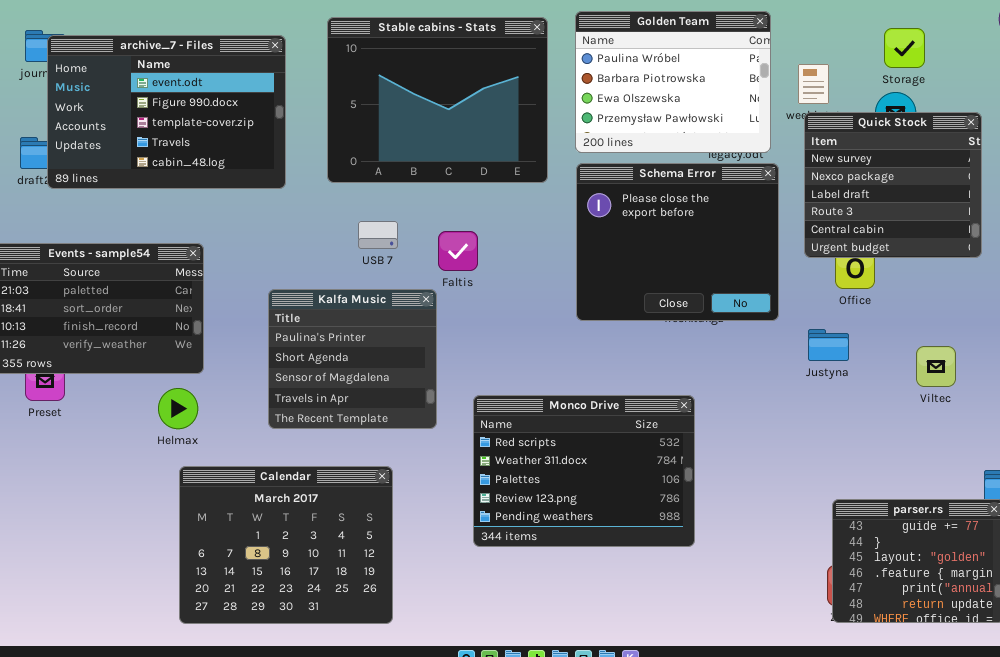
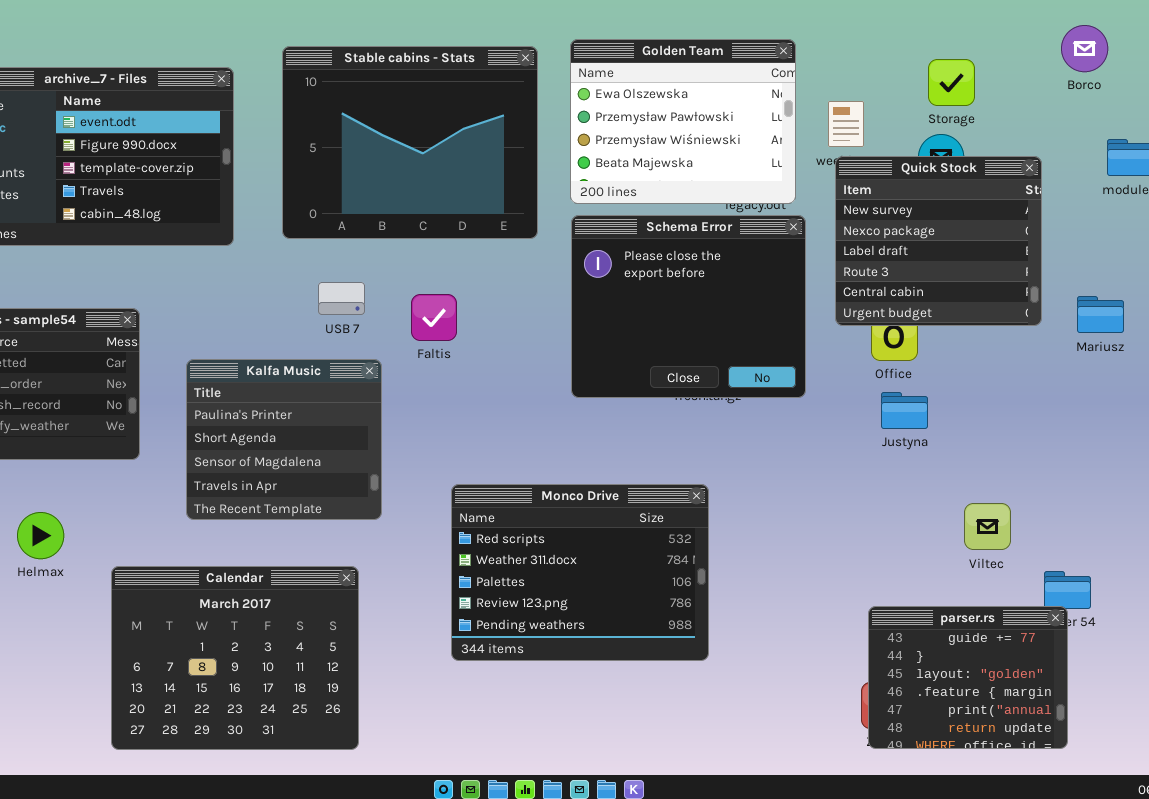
Golden Team: [575,11,771,153] -> [570,39,796,204], scrolled down 2 rows
Kalfa Music: [268,289,437,429] -> [186,359,382,520], moved
Justyna: [808,329,849,361] -> [881,392,928,429], moved
Viltec: [916,346,956,387] -> [964,503,1011,550], moved
Helmax: [158,388,198,429] -> [17,512,64,559], moved

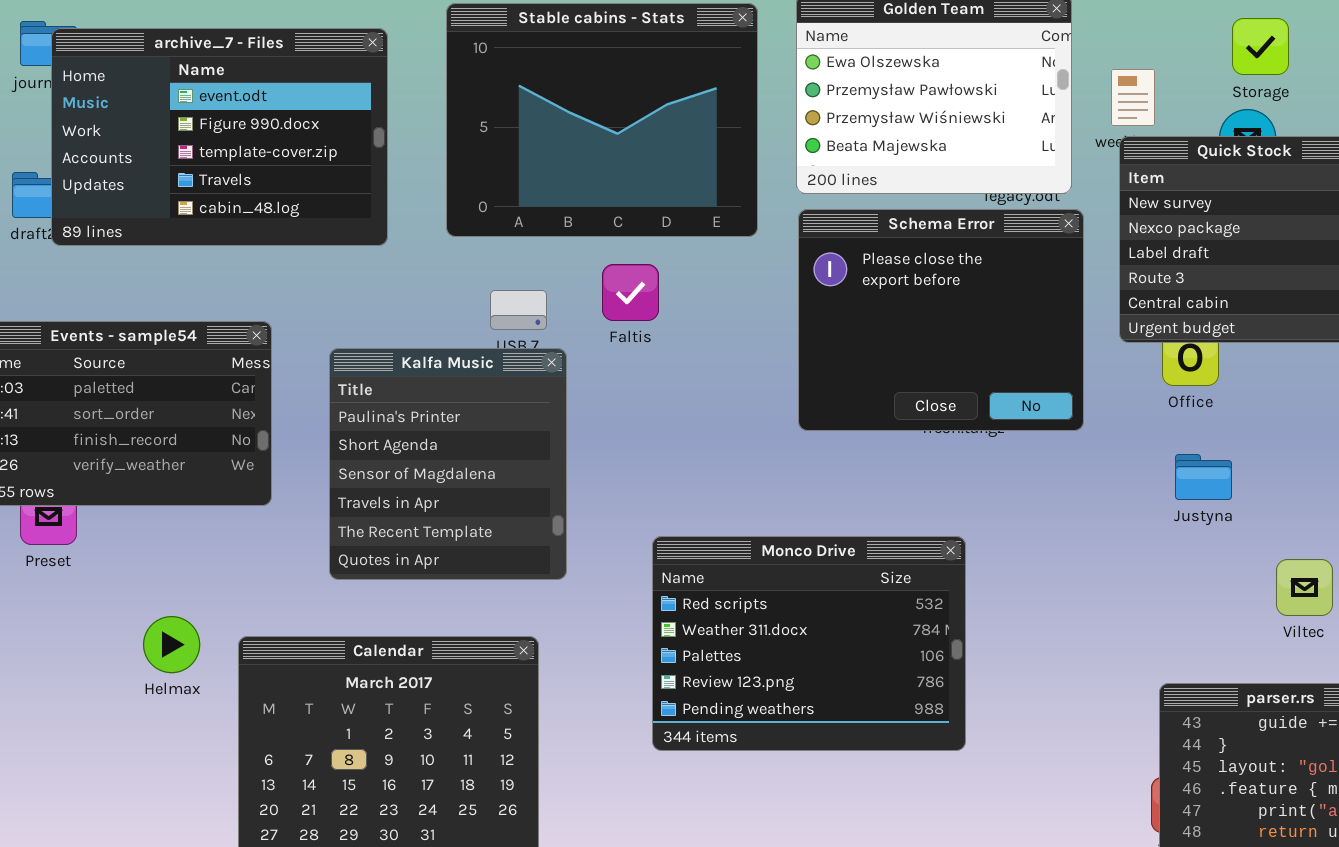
Faltis: [411,294,457,341] -> [602,264,659,321], moved
Kalfa Music: [186,359,382,520] -> [329,348,567,580], resized
Justyna: [881,392,928,429] -> [1175,454,1232,500], moved
Helmax: [17,512,64,559] -> [143,616,200,673], moved

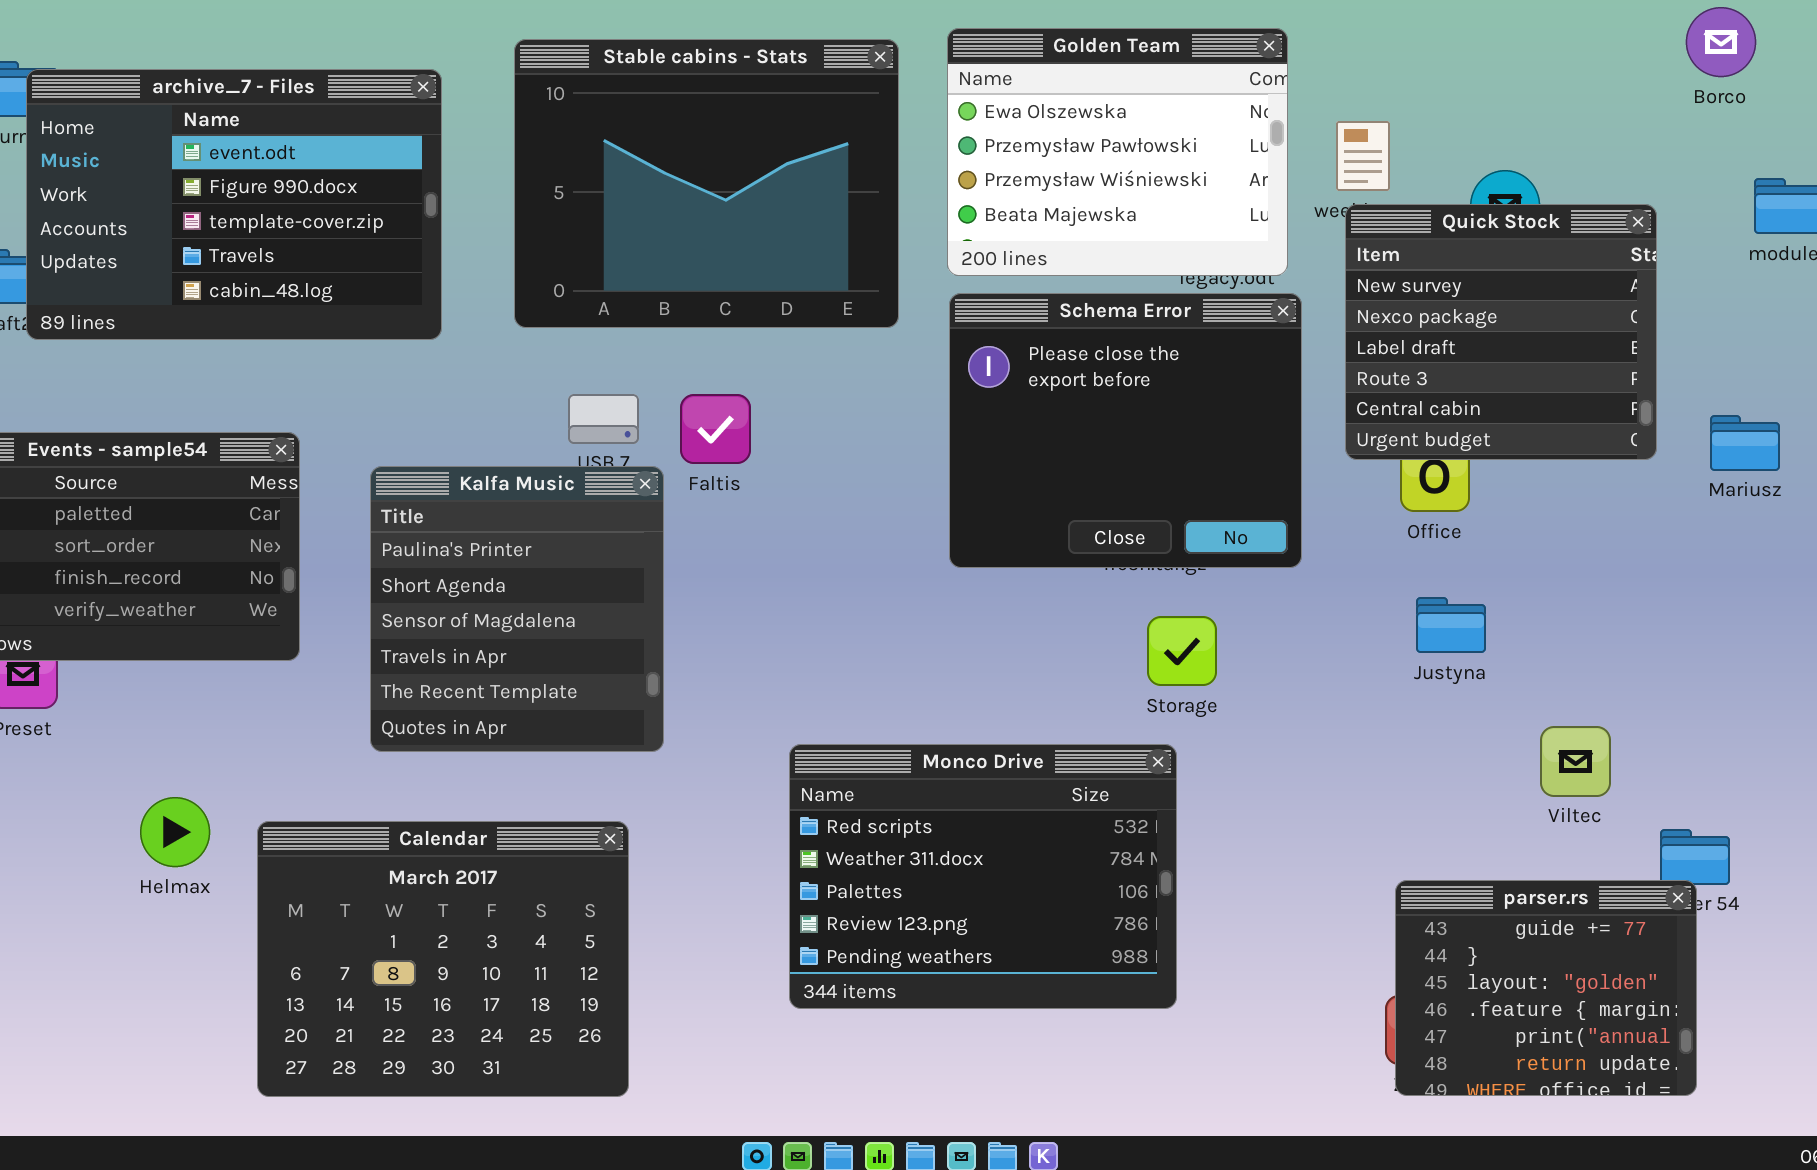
Storage: [1232,18,1289,75] -> [1147,616,1217,686], moved
Faltis: [602,264,659,321] -> [680,394,751,464], moved
Monco Drive: [652,536,966,751] -> [789,744,1177,1009], moved

